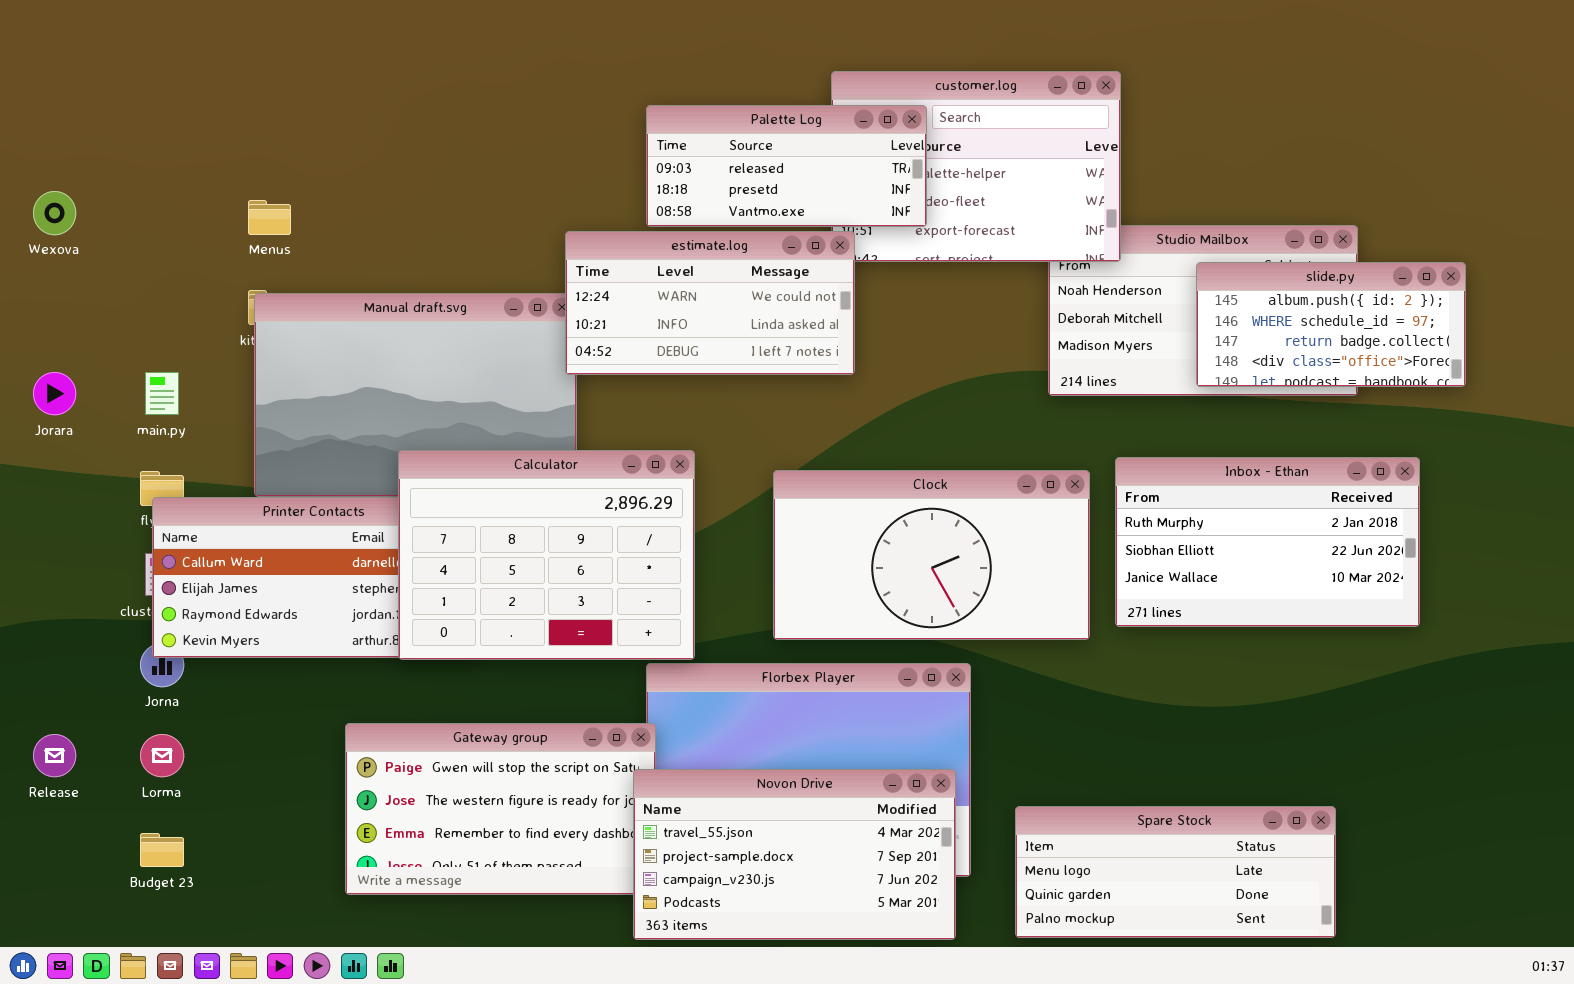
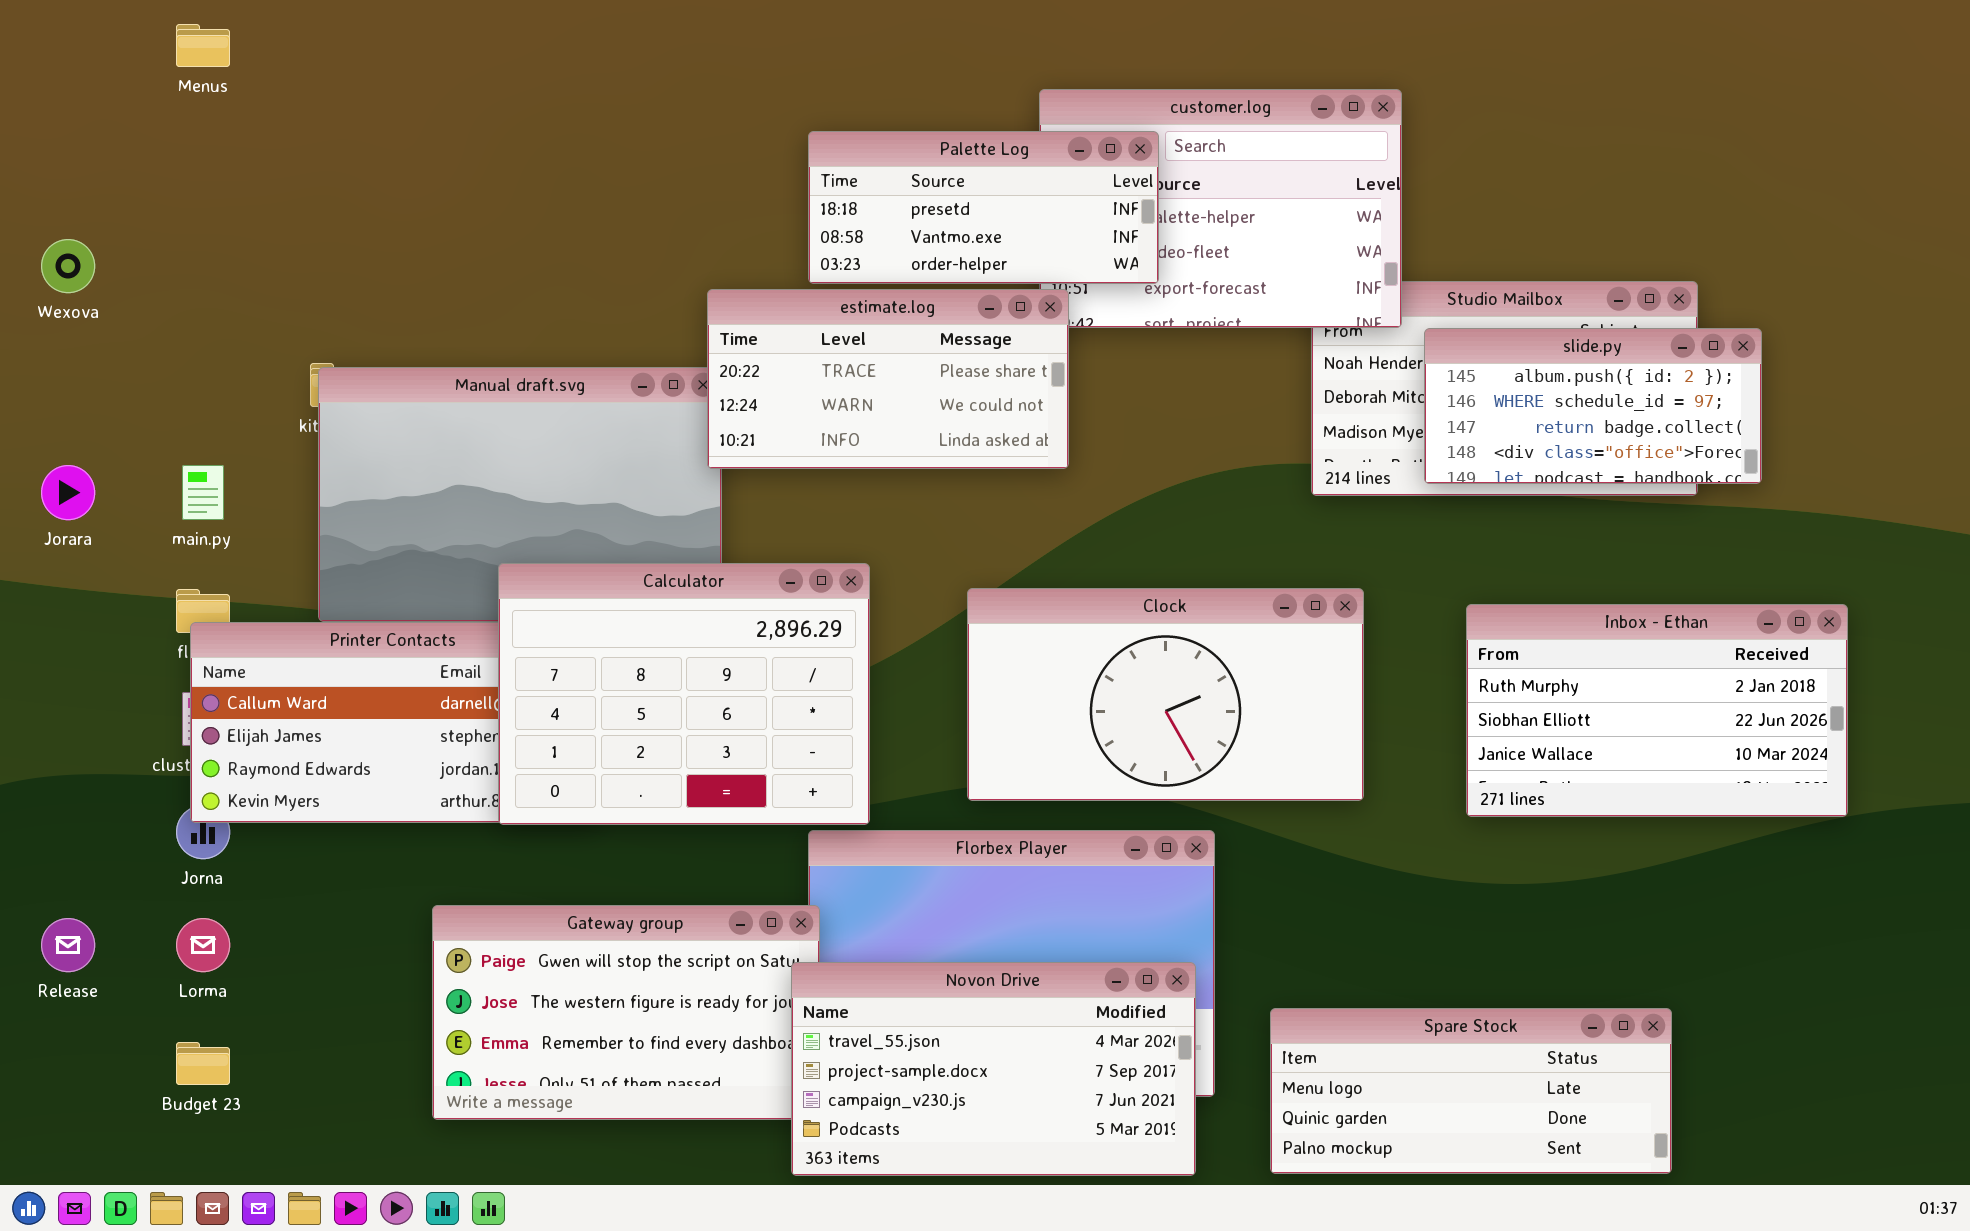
Palette Log: [646,105,927,227] -> [808,131,1159,284], scrolled down 1 row
Menus: [248,200,291,235] -> [176,24,230,67], moved
estimate.log: [565,231,855,375] -> [707,289,1069,469], scrolled up 1 row
slide.py: [1196,262,1466,387] -> [1424,328,1762,484], moved
Inbox - Ethan: [1115,457,1420,627] -> [1466,604,1848,817], moved

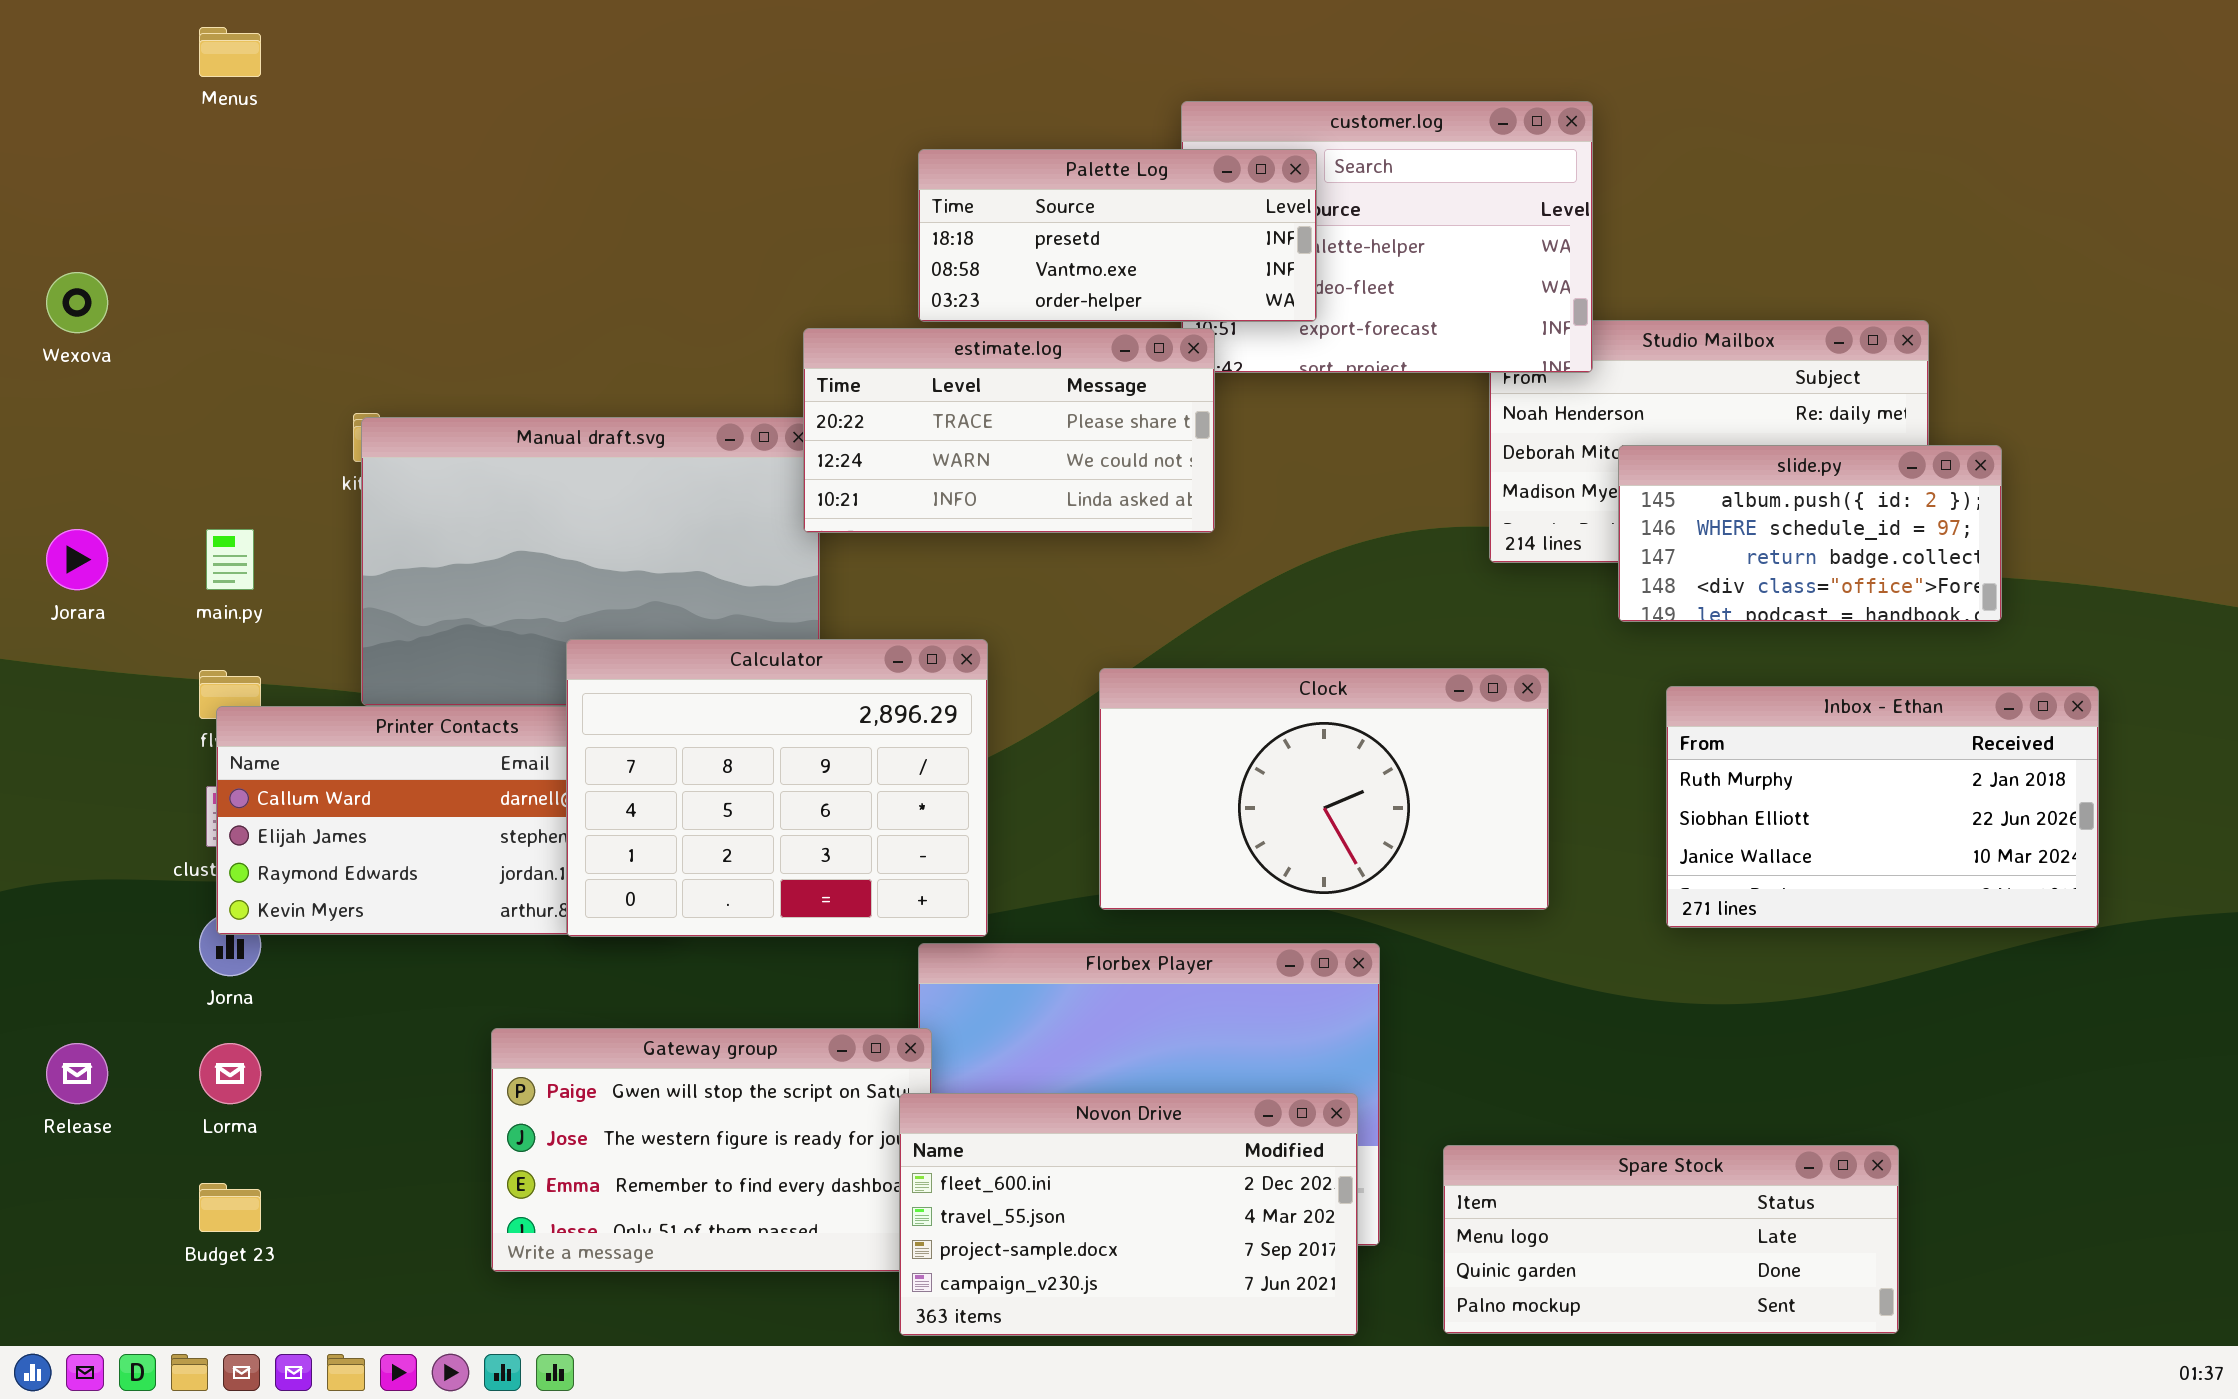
slide.py: [1424,328,1762,484] -> [1618,445,2002,622], moved
Novon Drive: [791,962,1196,1176] -> [899,1093,1358,1336], scrolled up 1 row

